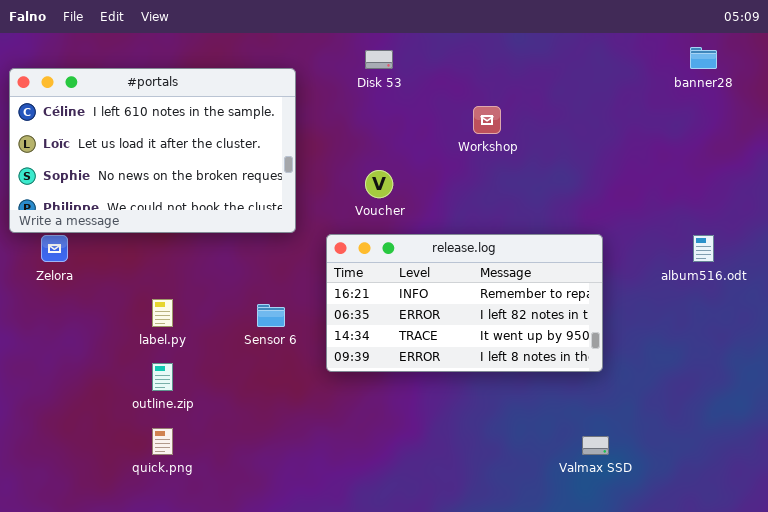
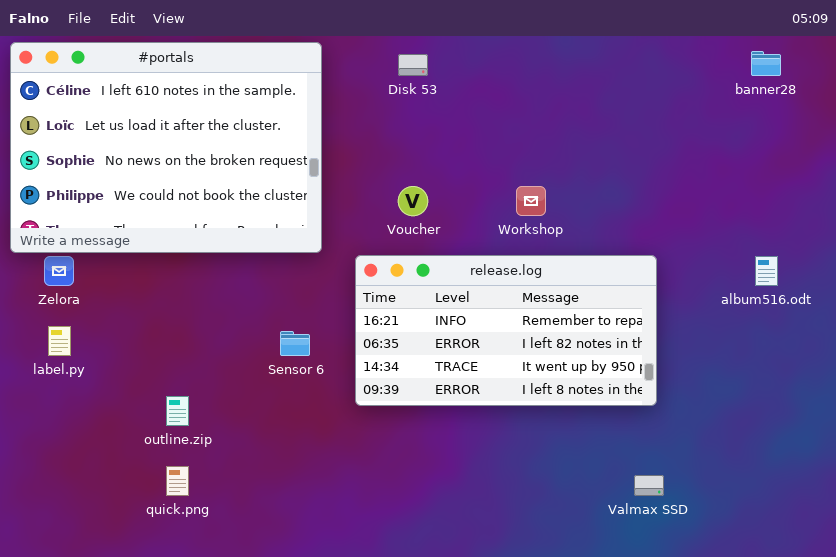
#portals: [9,68,296,233] -> [10,42,322,253], resized
Workshop: [473,106,501,134] -> [516,186,546,216], moved
label.py: [152,299,173,327] -> [48,326,71,356], moved

